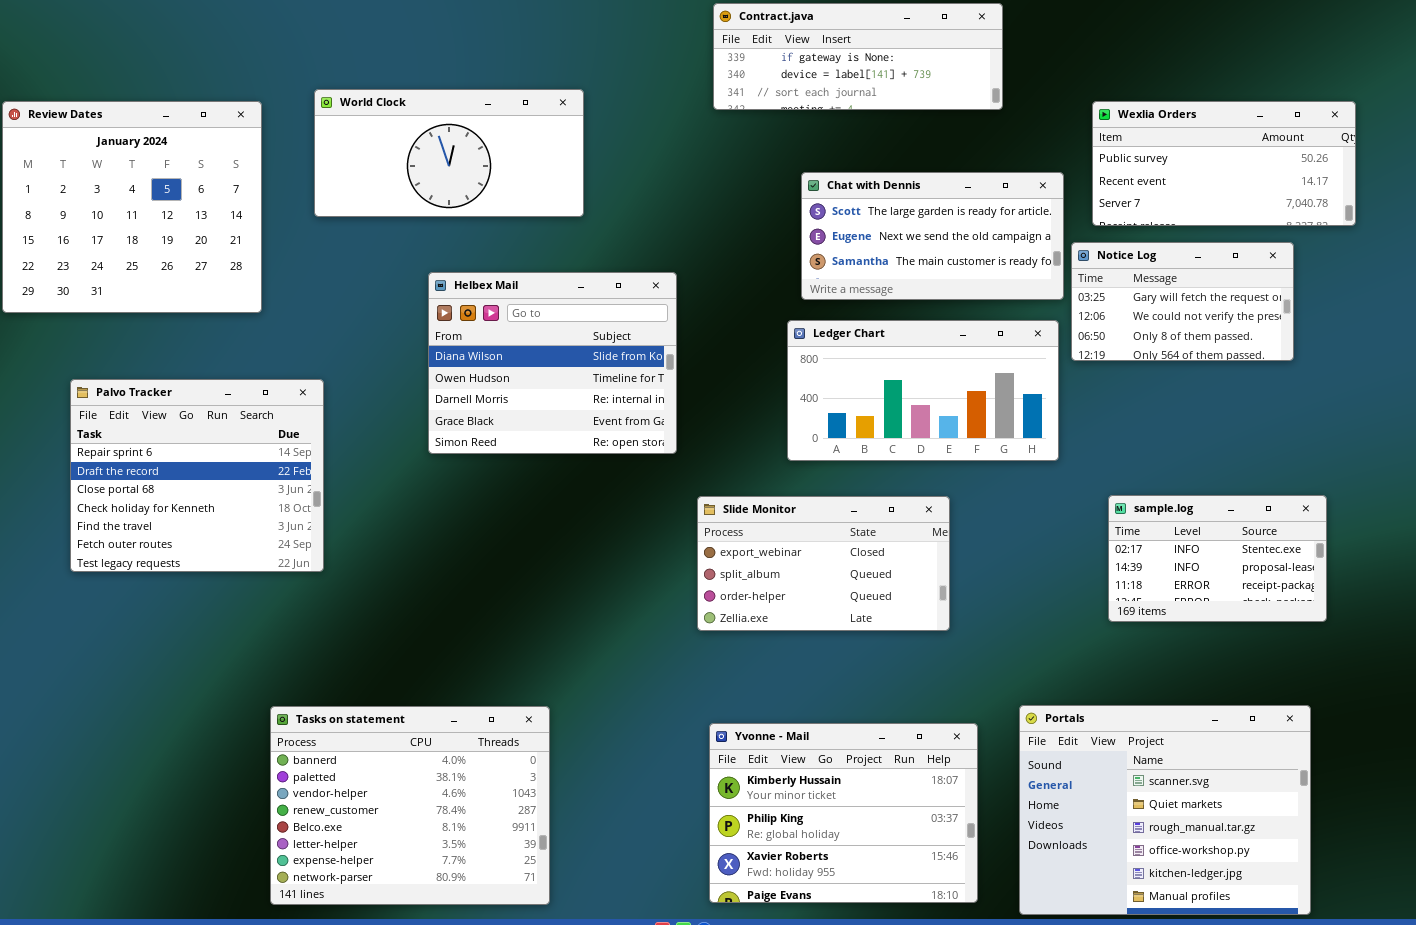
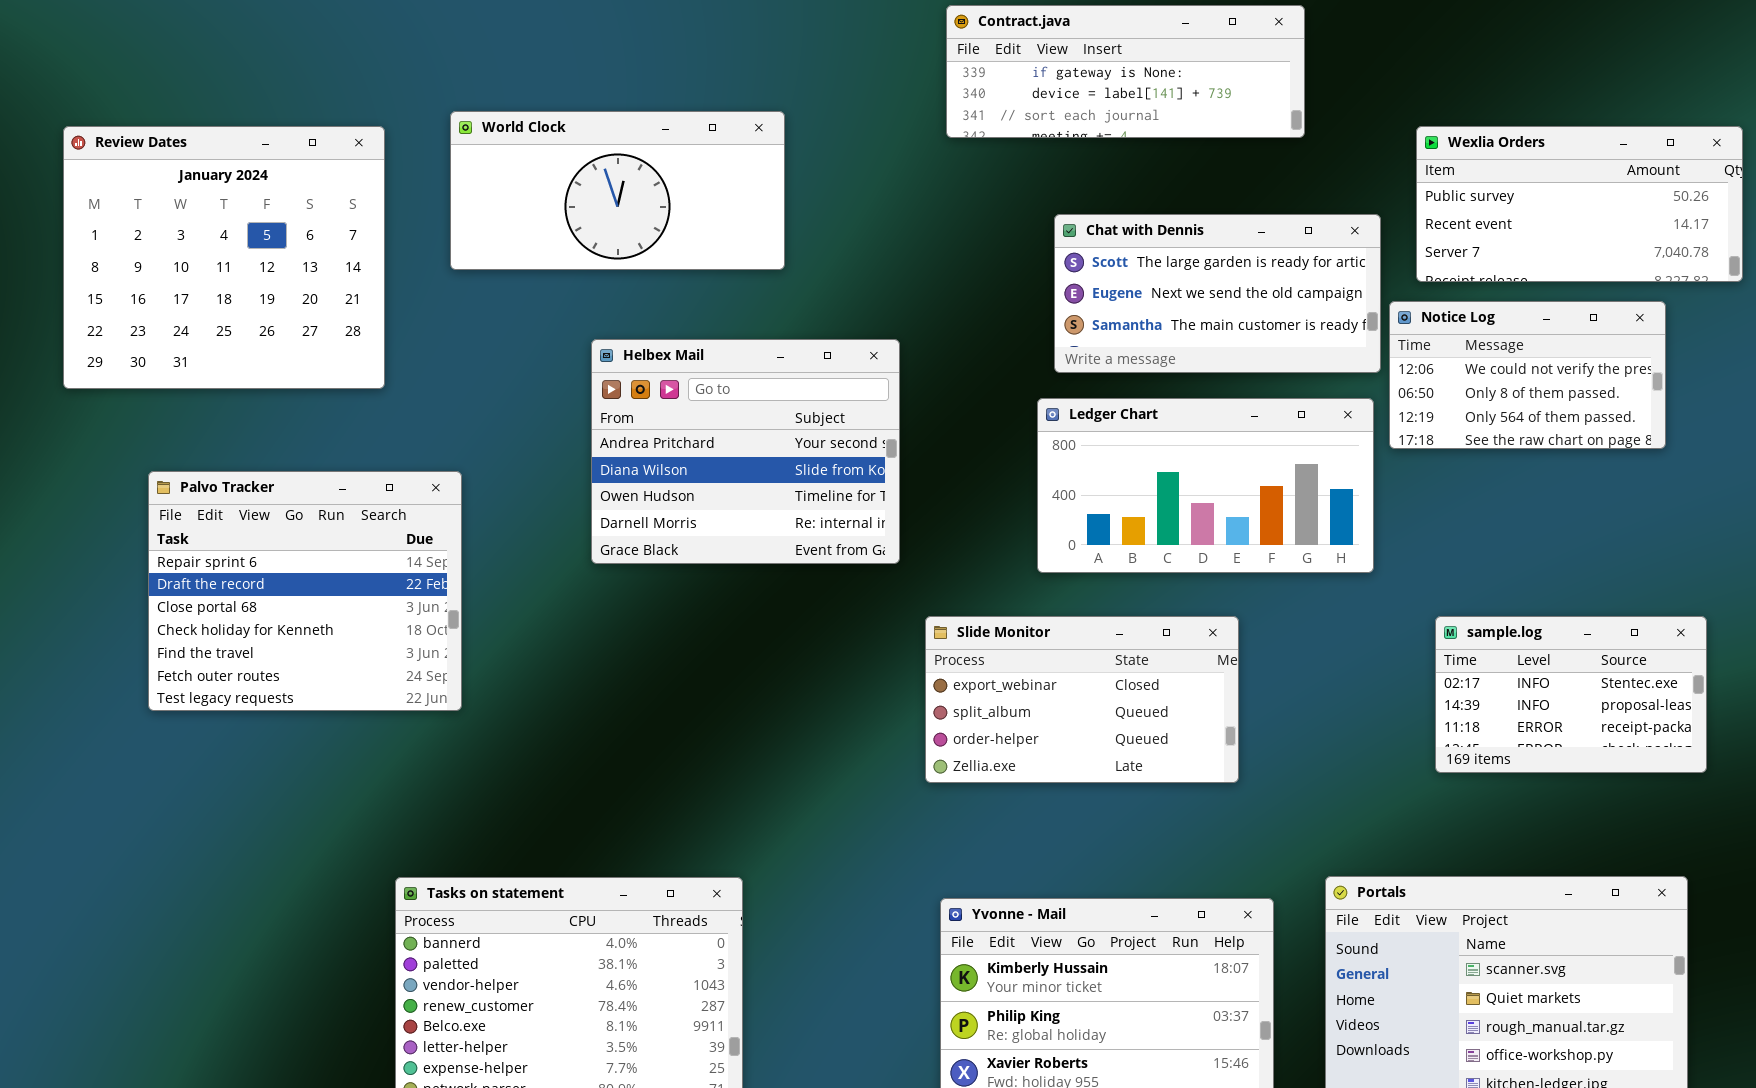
Notice Log: [1071,242,1294,361] -> [1389,301,1666,449], scrolled down 1 row
Helbex Mail: [428,272,677,454] -> [591,339,900,564], scrolled up 1 row

